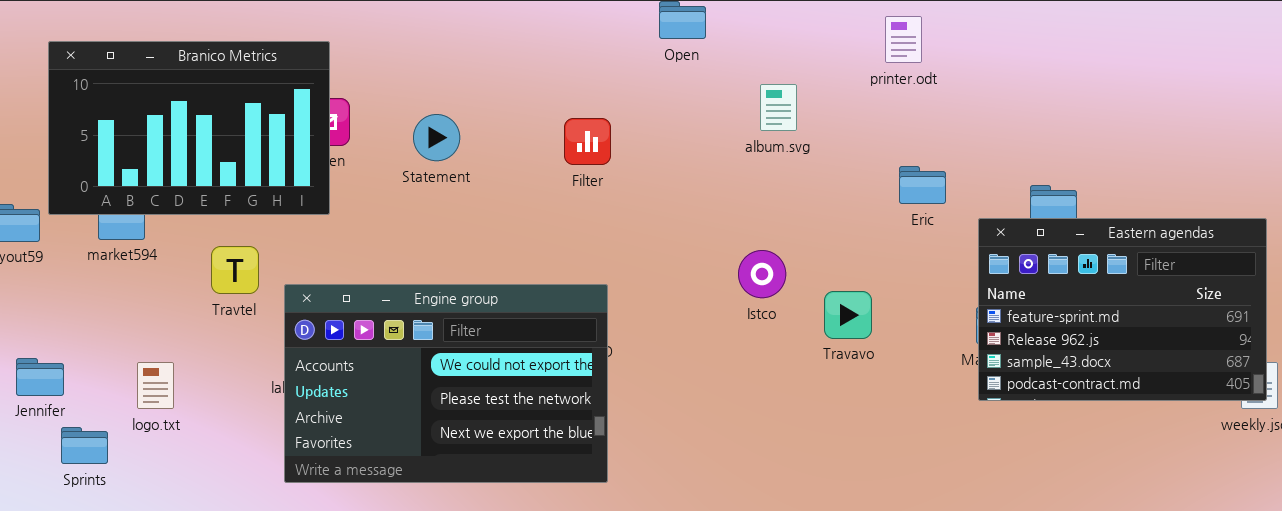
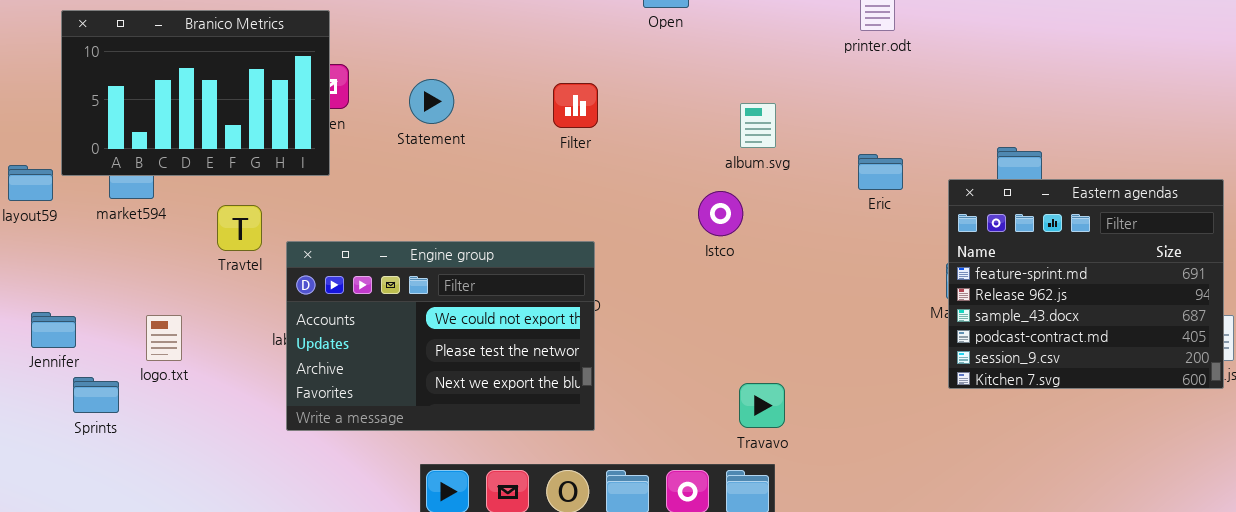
album.svg: [760,84,797,131] -> [740,103,776,148], moved
Eric: [899,166,946,204] -> [858,154,903,190], moved
Eastern agendas: [978,218,1267,401] -> [948,179,1224,389], resized
Istco: [738,250,786,298] -> [698,191,743,236], moved
Travavo: [824,291,872,339] -> [739,383,785,428], moved

